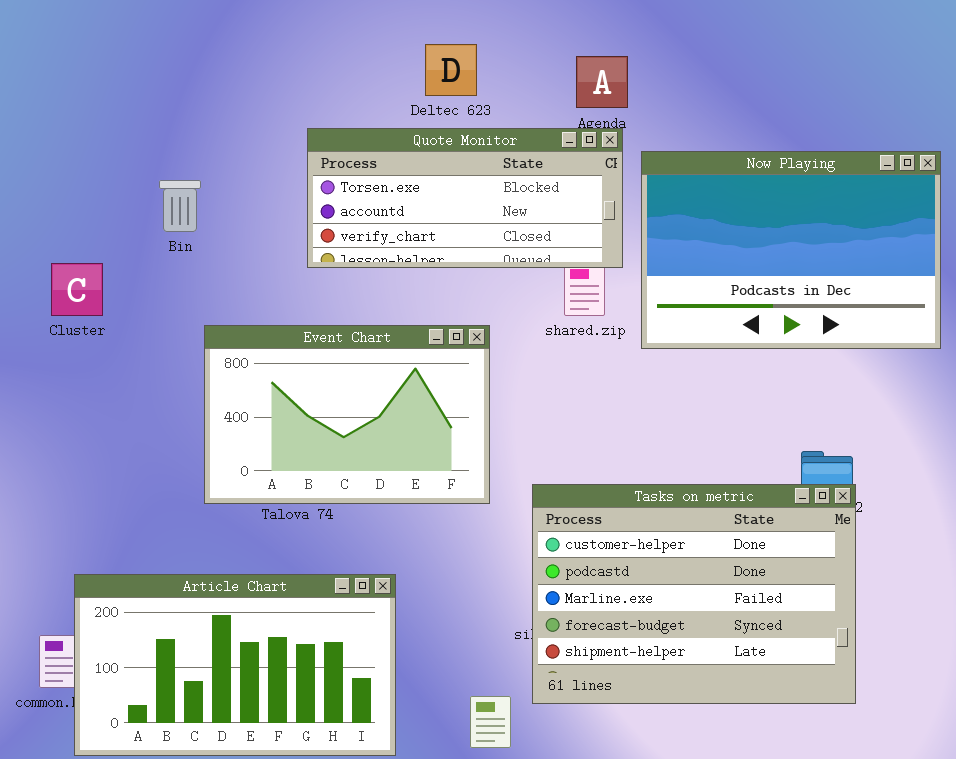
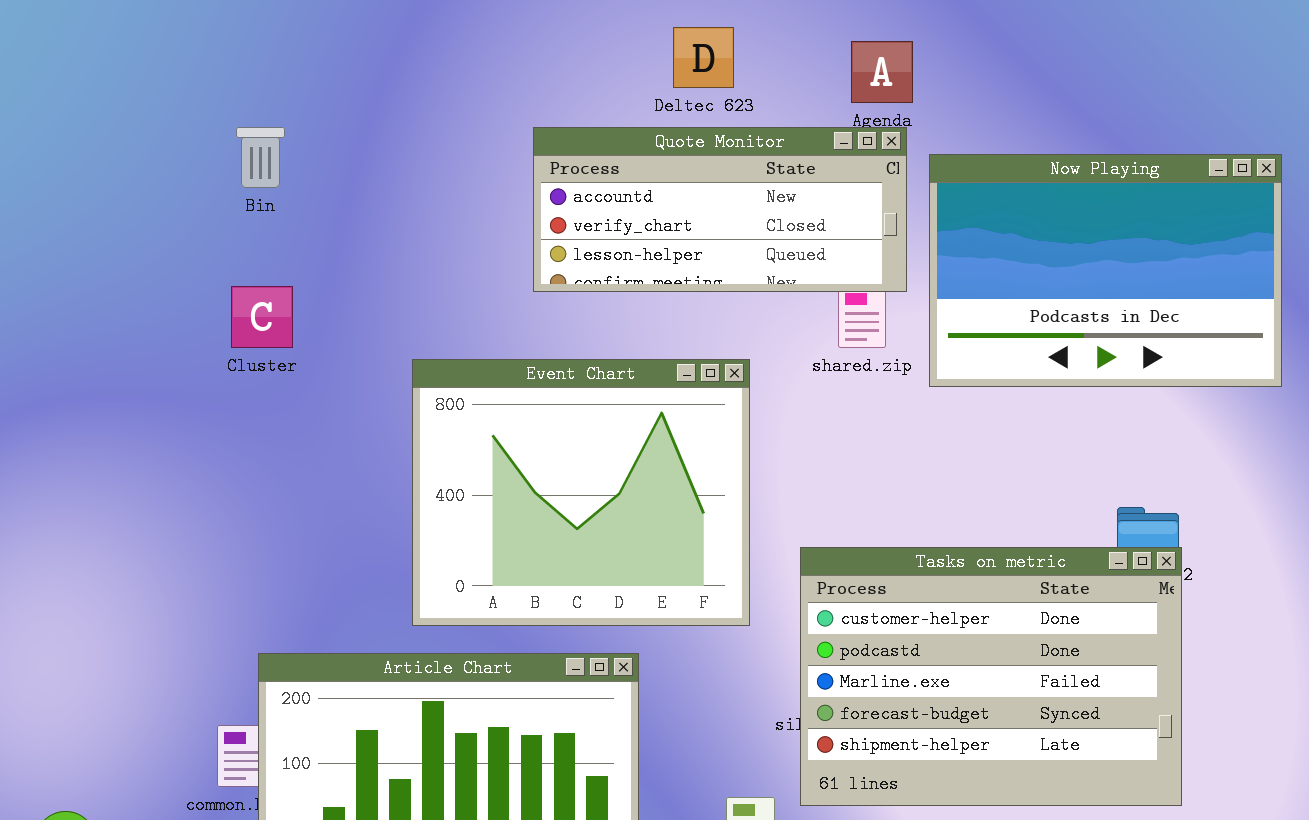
Quote Monitor: [307,128,623,268] -> [533,127,907,292], scrolled down 1 row
Bin: [159,180,201,232] -> [236,127,285,188], moved
Event Chart: [204,325,490,504] -> [412,359,750,626], resized

